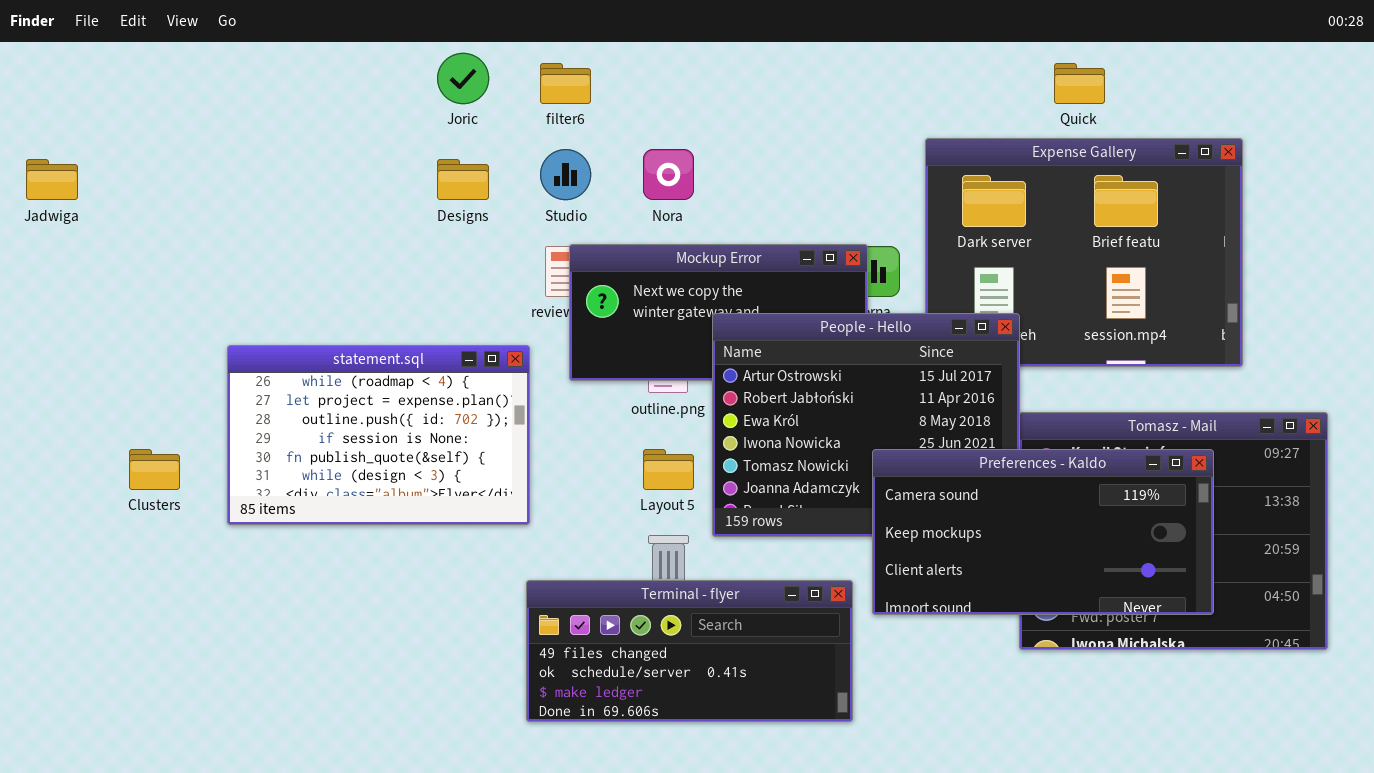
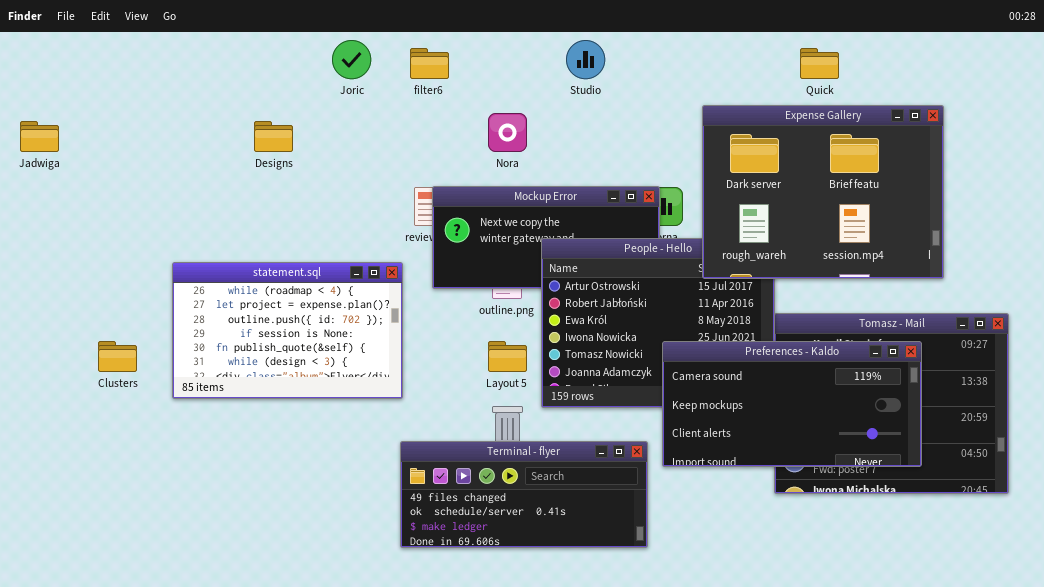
Expense Gallery: [925,138,1243,367] -> [702,105,944,279], raised
Studio: [540,149,591,200] -> [566,40,605,79], moved
Designs: [437,159,489,200] -> [254,121,293,152], moved

